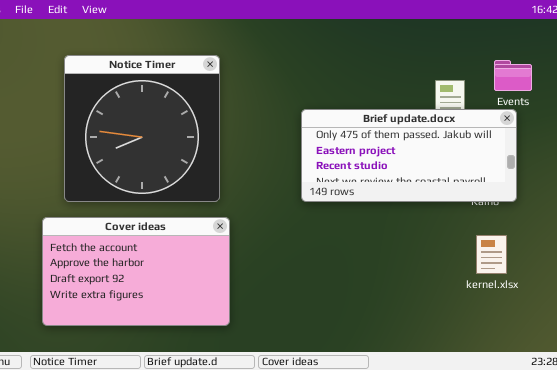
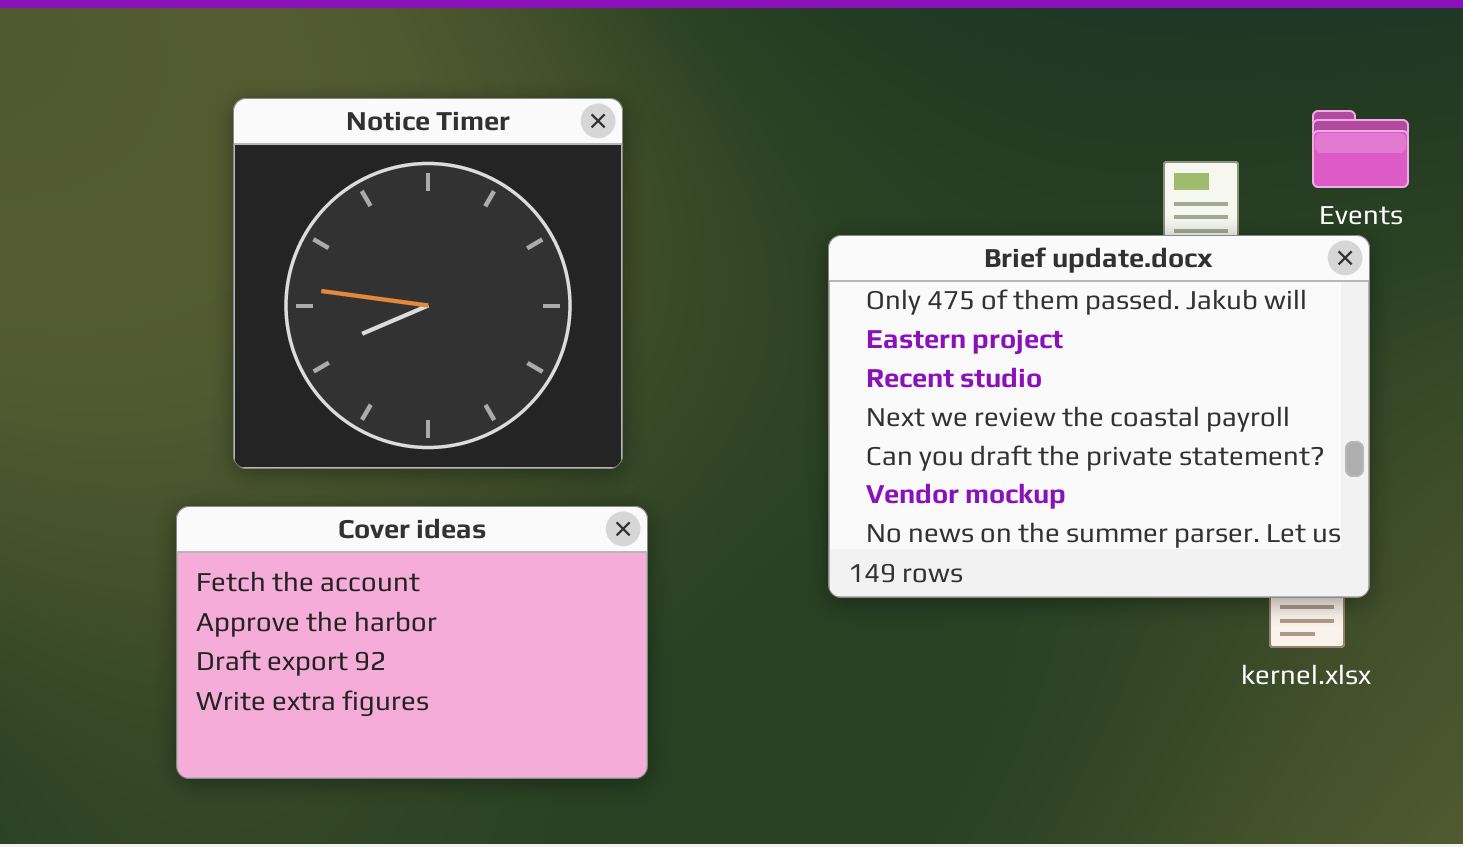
Brief update.docx: [301,109,517,202] -> [828,235,1370,598], resized

